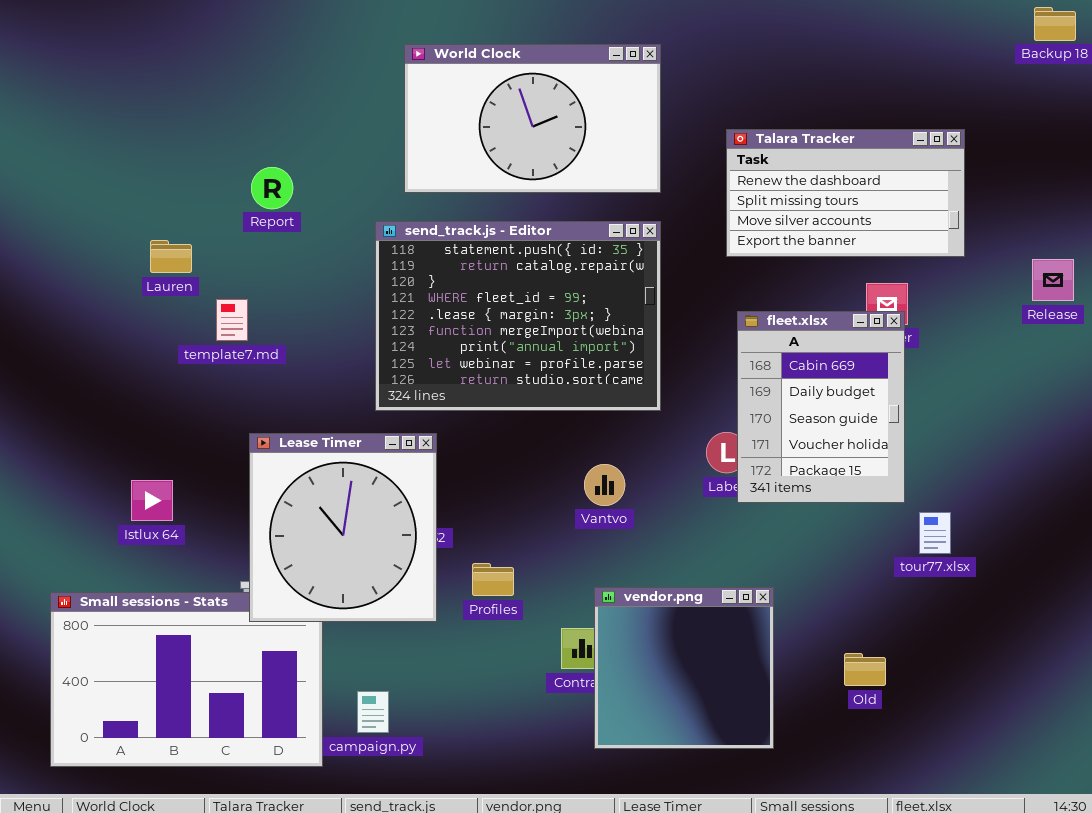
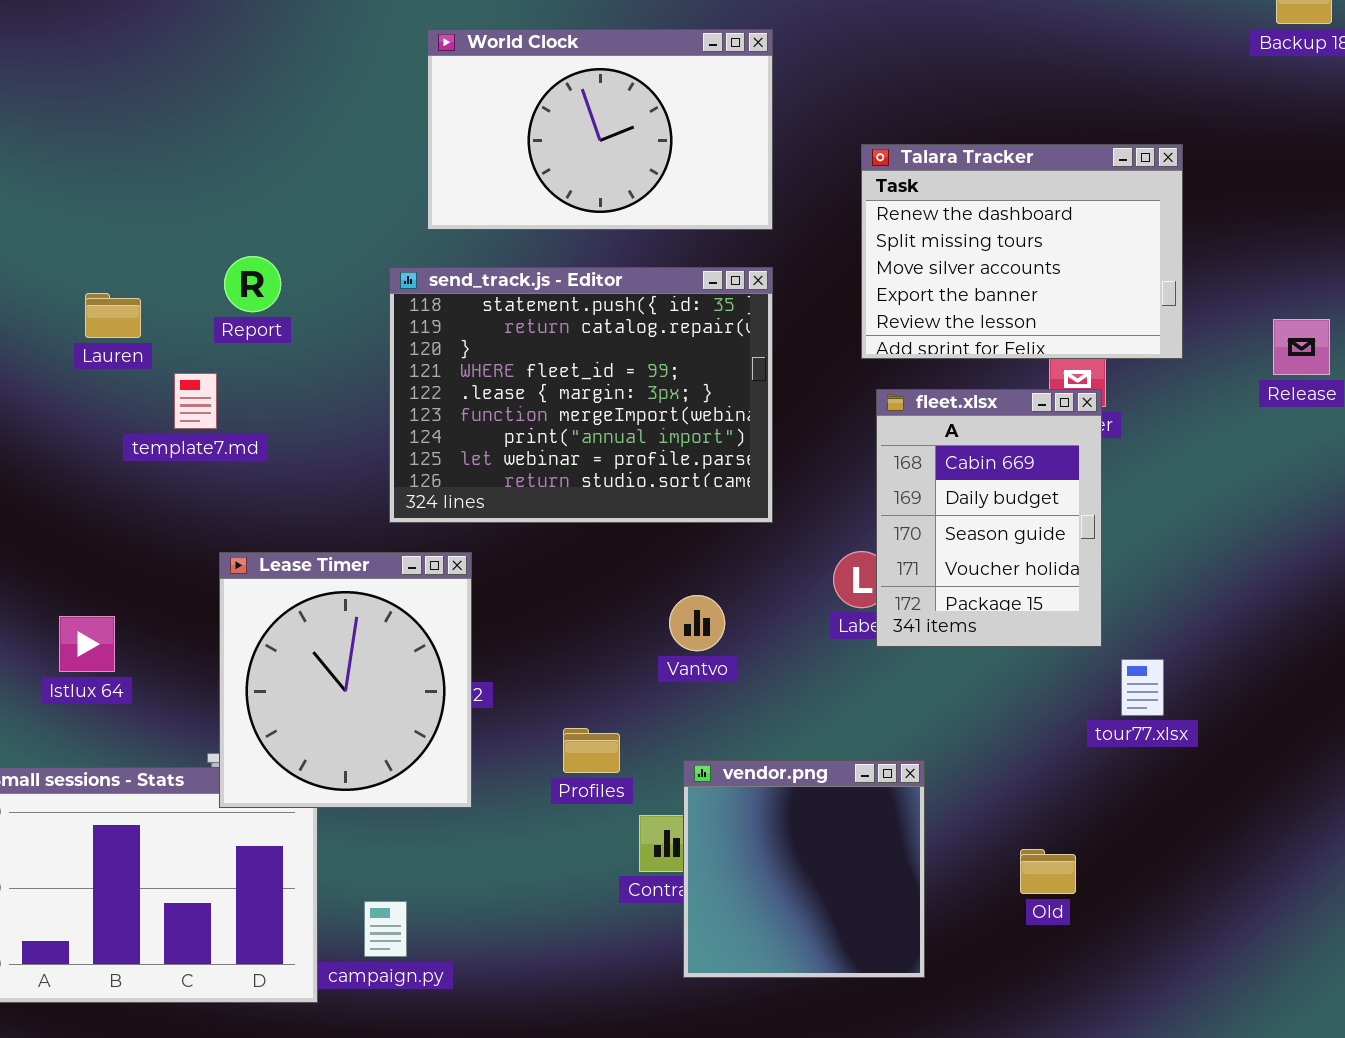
Talara Tracker: [726,129,965,257] -> [861,144,1183,359], resized
Report: [251,167,293,209] -> [224,256,281,312], moved
Profiles: [472,563,514,596] -> [563,728,620,773], moved

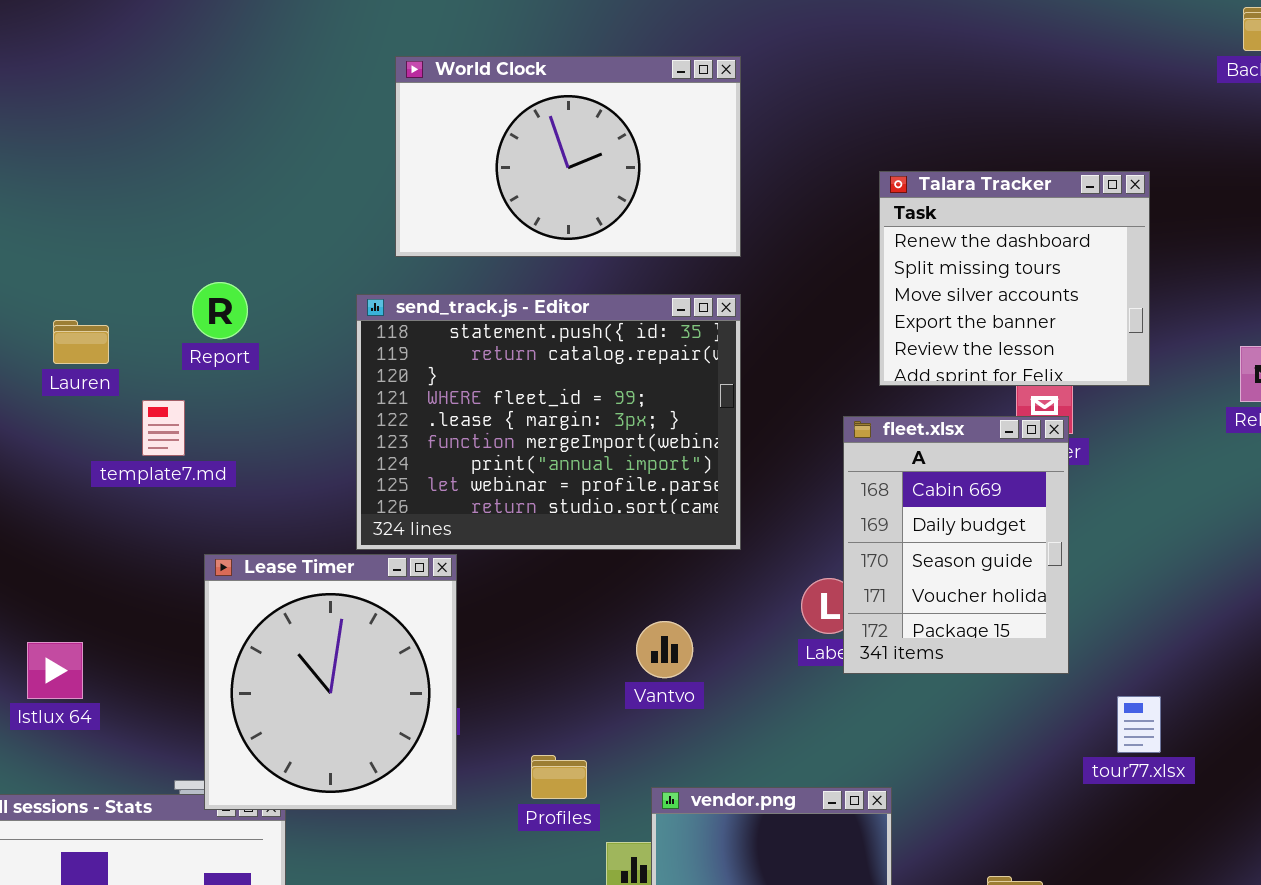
Talara Tracker: [861,144,1183,359] -> [879,171,1150,386], resized
Lease Timer: [219,552,472,808] -> [204,554,457,810], moved
tour77.xlsx: [1121,659,1164,716] -> [1117,696,1161,753], moved

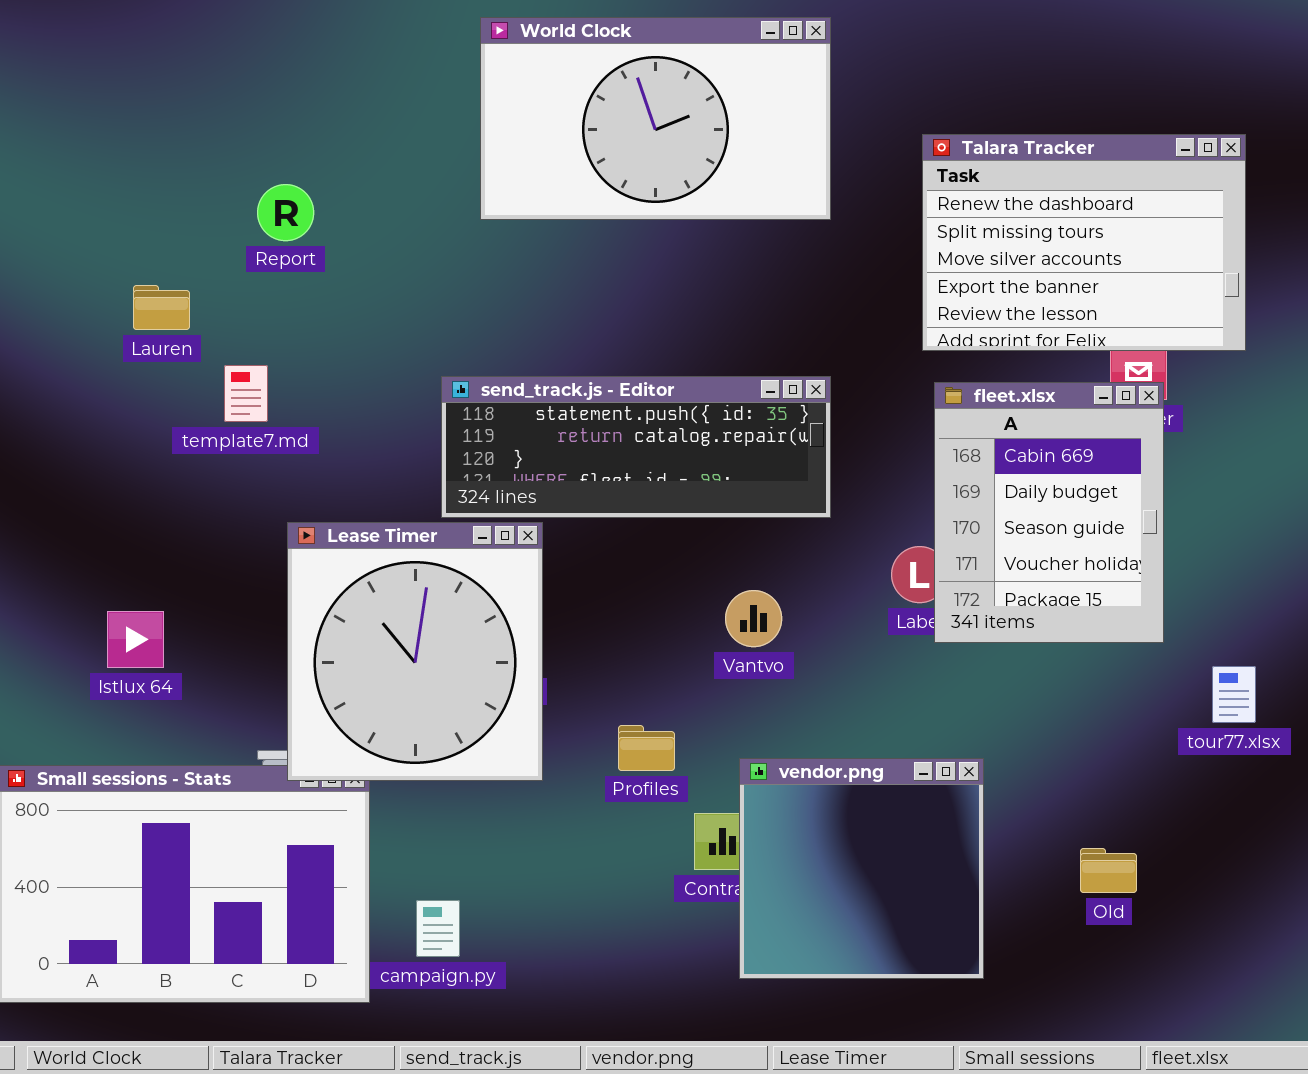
Talara Tracker: [879,171,1150,386] -> [922,134,1246,351], resized
Report: [192,282,248,339] -> [257,184,314,241], moved
send_track.js - Editor: [356,294,741,550] -> [441,376,831,518], resized

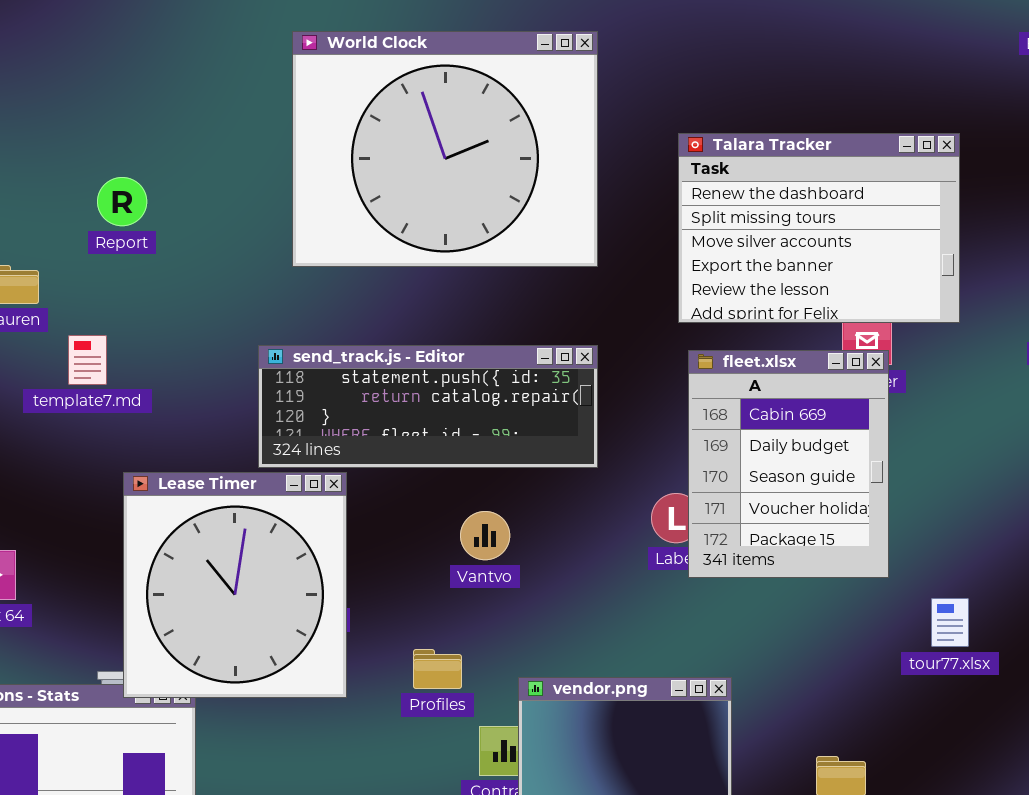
World Clock: [480,17,831,220] -> [292,31,598,267], resized
Vantvo: [725,590,782,647] -> [460,511,510,560], moved

